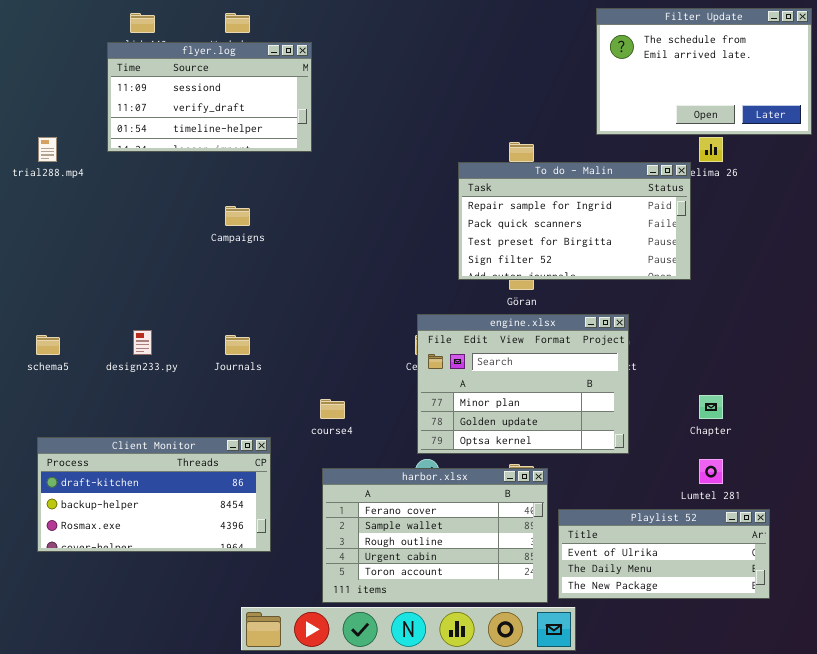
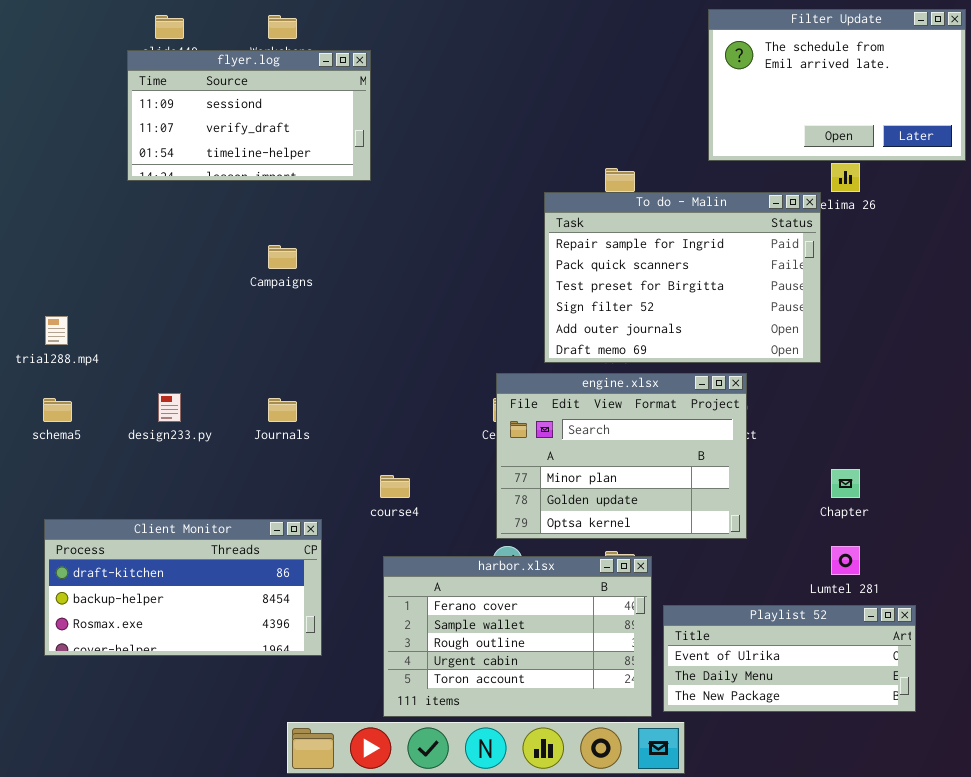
trial288.mp4: [38,137,57,162] -> [45,316,68,345], moved
To do - Malin: [458,162,691,280] -> [544,192,821,363], resized

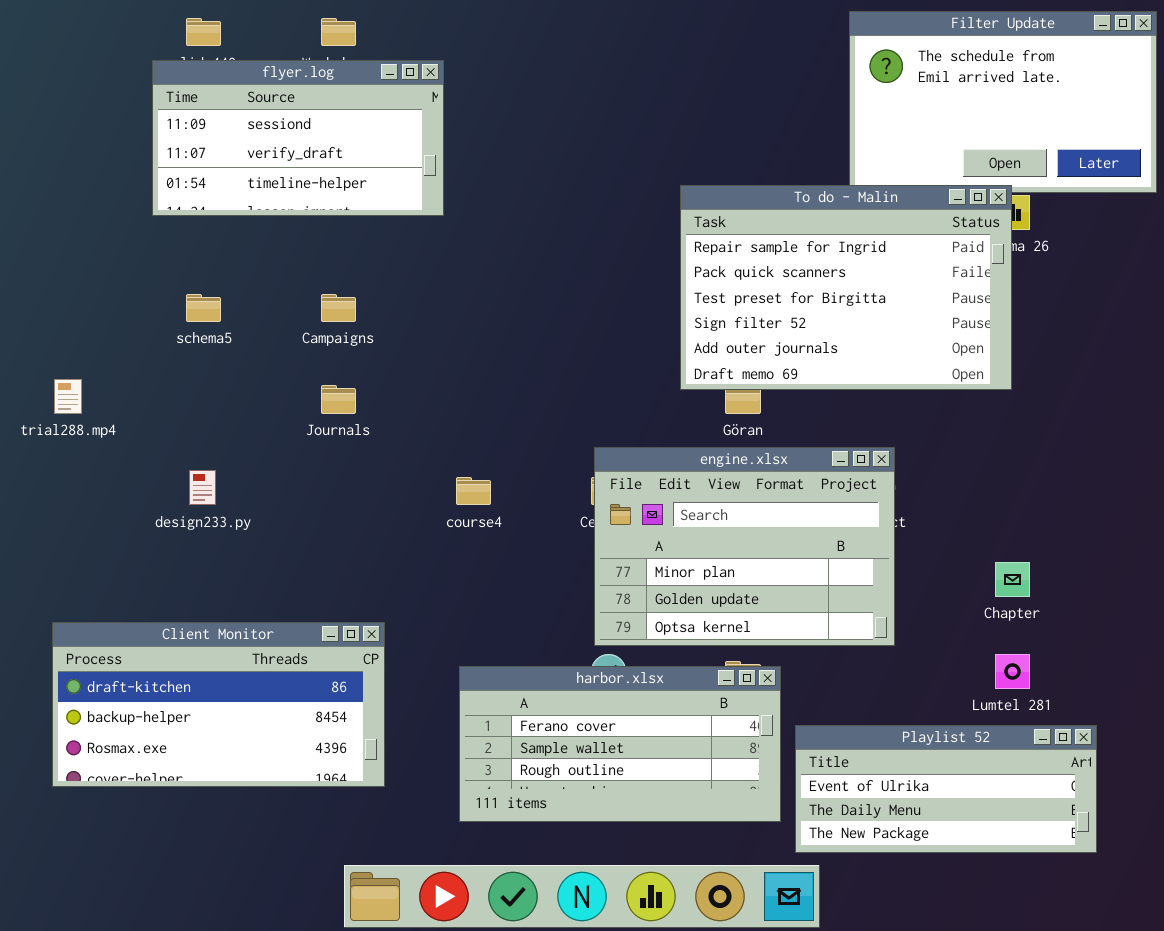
To do - Malin: [544,192,821,363] -> [680,185,1012,390], moved
schema5: [43,398,72,422] -> [186,294,221,322], moved
Journals: [268,398,297,422] -> [321,385,356,414], moved
course4: [380,475,410,498] -> [456,477,491,505], moved
harbor.xlsx: [383,556,652,717] -> [459,666,781,822], resized

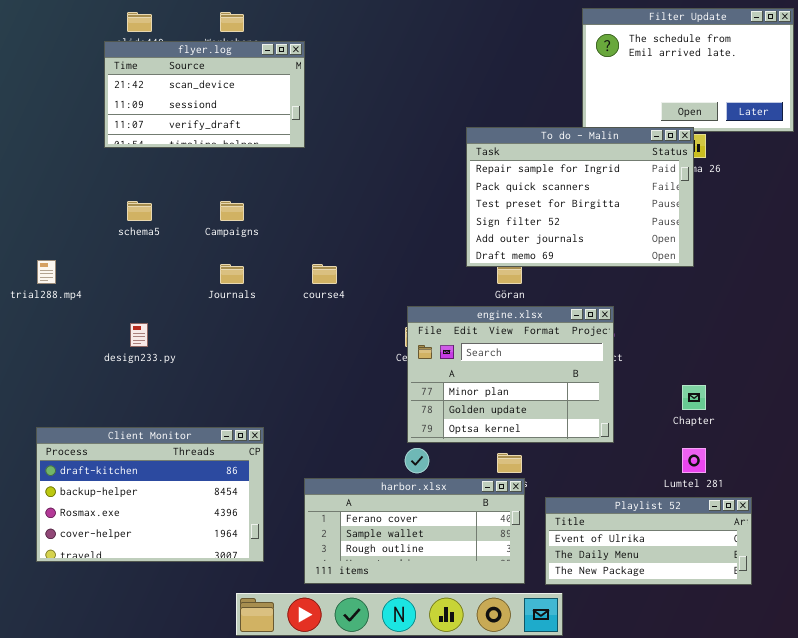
flyer.log: [152,60,444,216] -> [104,41,305,148], scrolled up 1 row
course4: [456,477,491,505] -> [312,264,337,284], moved
Client Monitor: [52,622,385,787] -> [36,427,264,562], resized
harbor.xlsx: [459,666,781,822] -> [304,478,525,584], moved

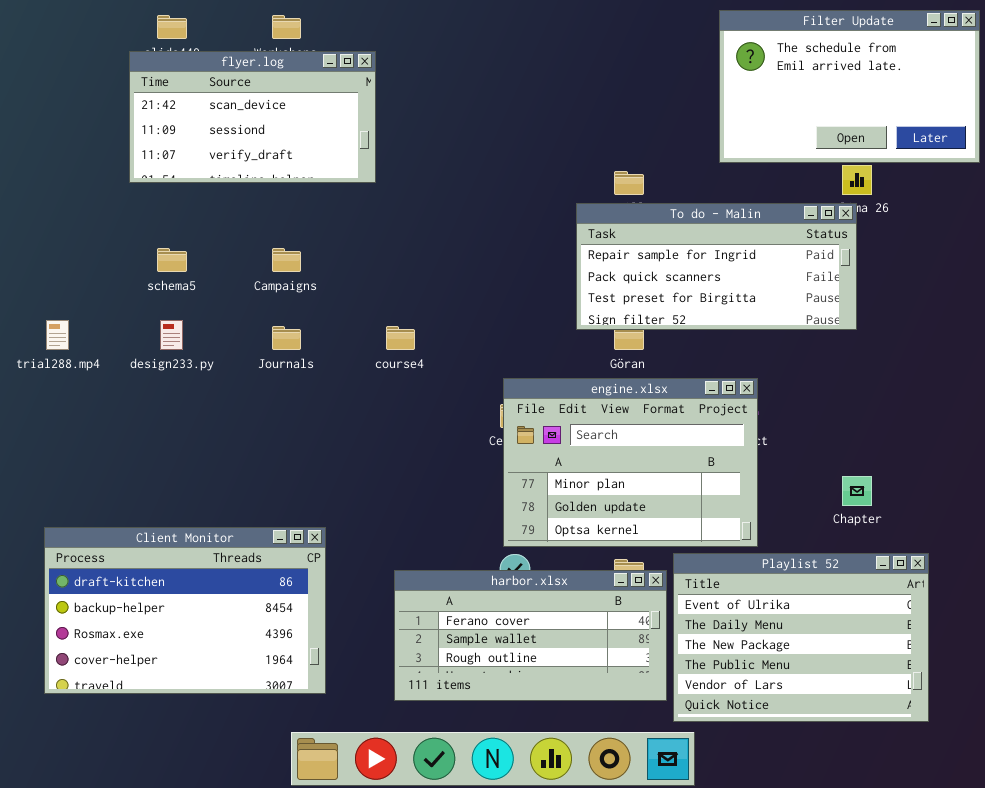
To do - Malin: [466,127,694,267] -> [576,203,857,330], resized
design233.py: [130,323,148,347] -> [160,320,183,350], moved
harbor.xlsx: [304,478,525,584] -> [394,570,667,701], moved
Playlist 52: [545,497,752,585] -> [673,553,929,722], resized

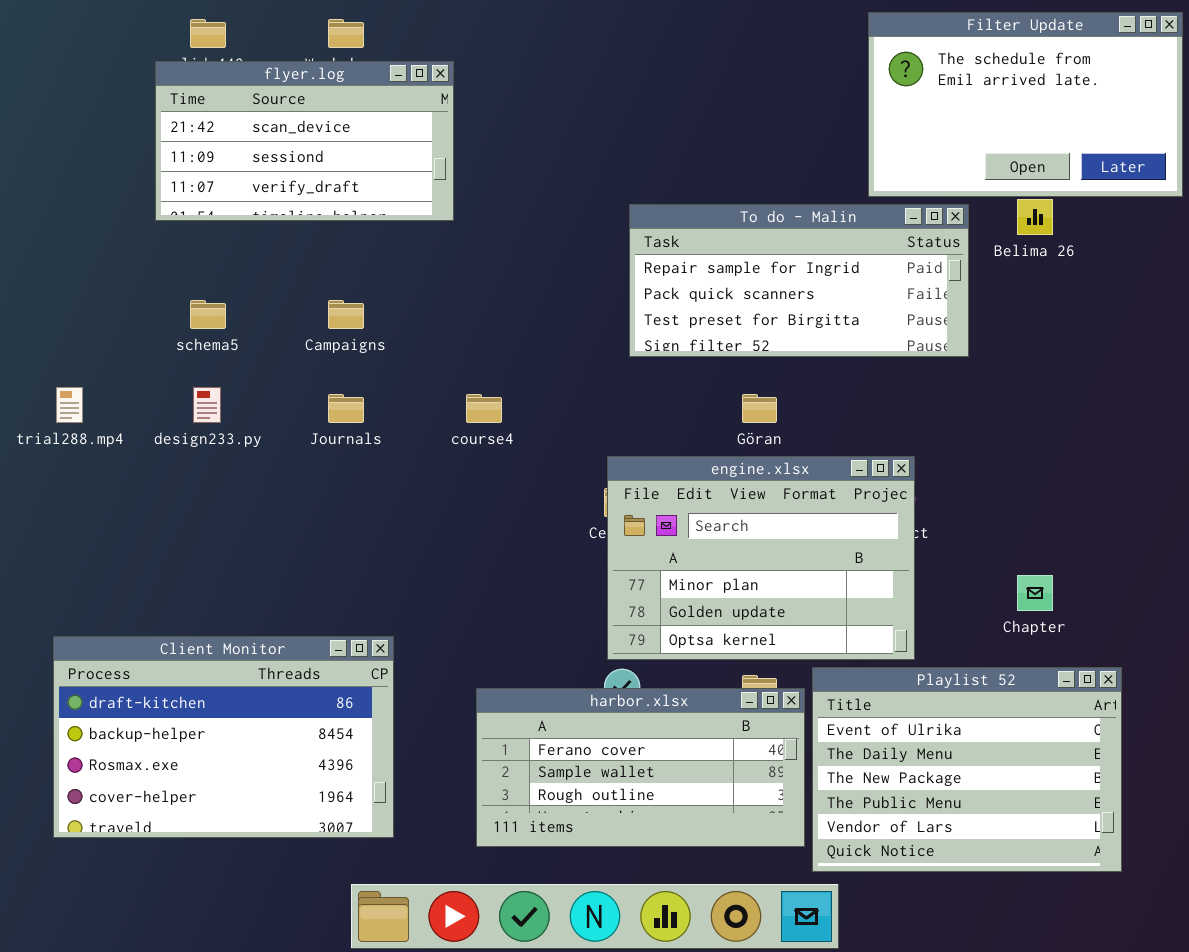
To do - Malin: [576,203,857,330] -> [629,204,969,357], moved

